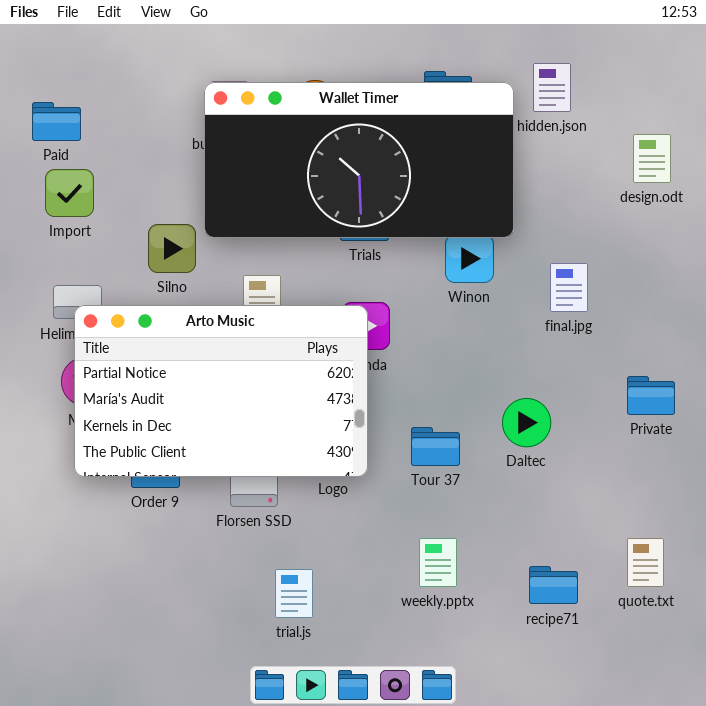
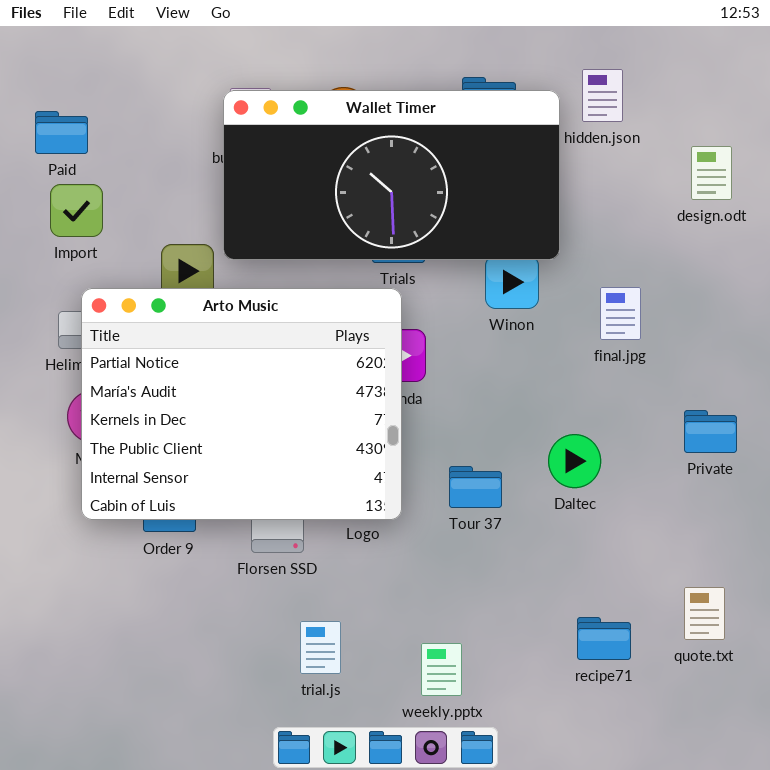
Arto Music: [74,305,368,477] -> [81,288,402,520], resized
weekly.pptx: [419,538,457,587] -> [421,643,462,696], moved

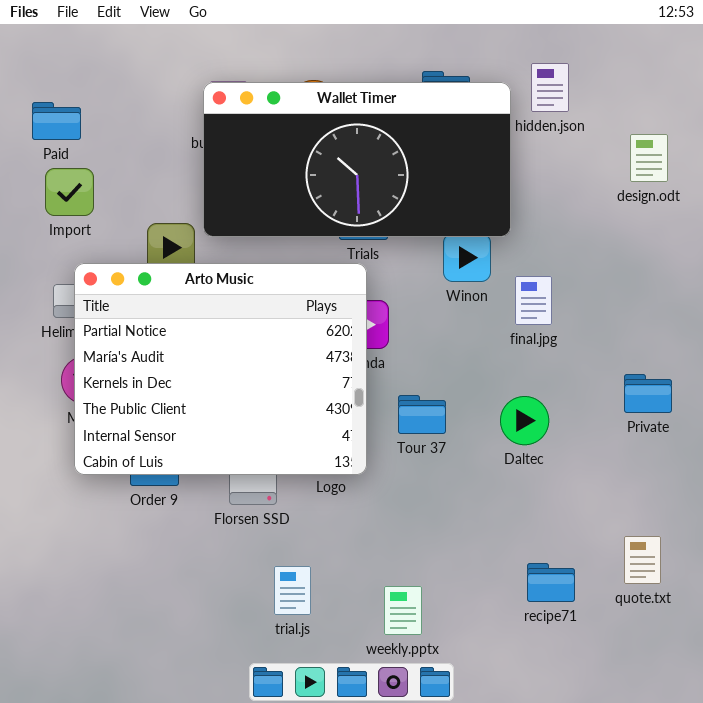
final.jpg: [600,287,641,340] -> [515,276,552,325], moved
Tour 37: [449,466,502,508] -> [398,395,446,434], moved

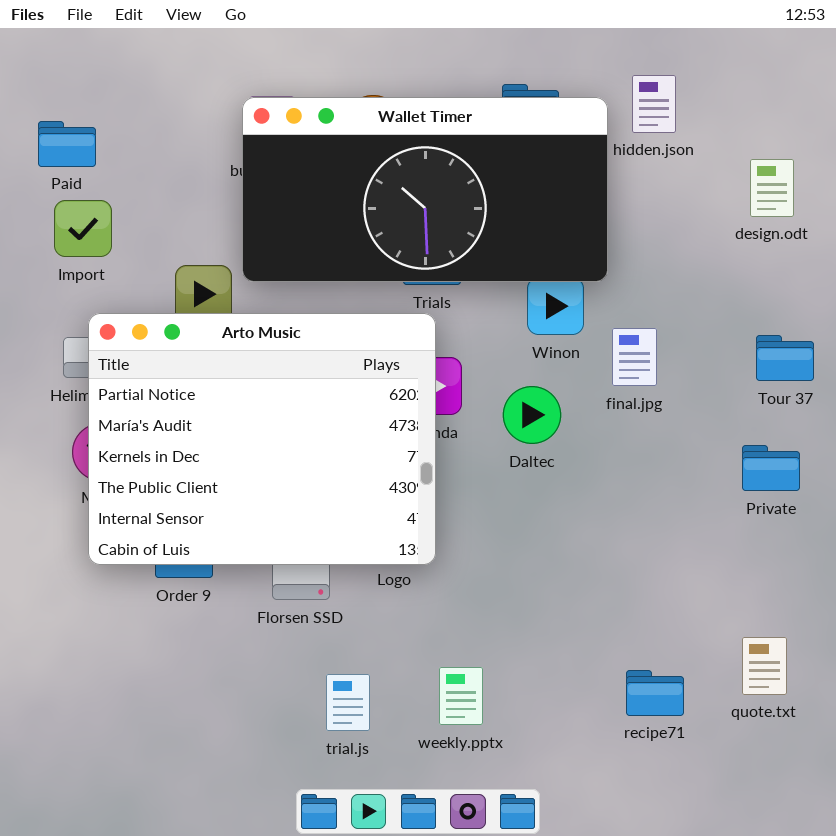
Tour 37: [398,395,446,434] -> [756,335,814,381], moved
Daltec: [500,396,549,445] -> [503,386,561,444], moved
weekly.pptx: [384,586,422,635] -> [439,667,483,725], moved

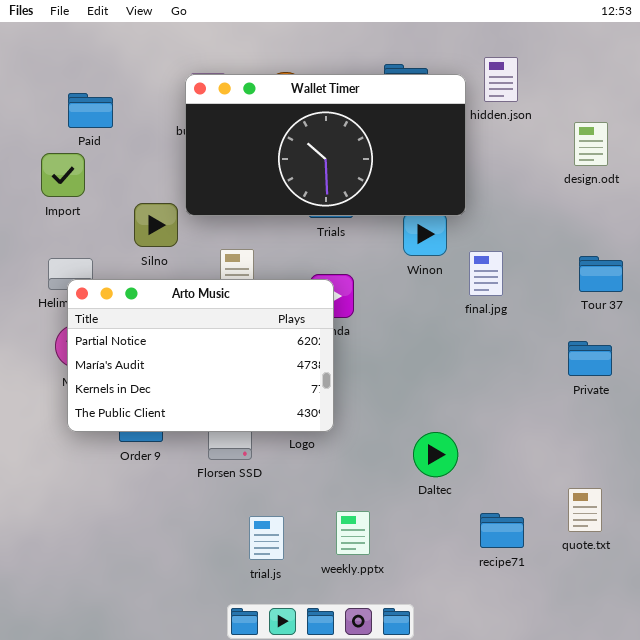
Paid: [38,121,96,167] -> [68,93,113,128], moved
Arto Music: [88,313,436,565] -> [67,279,334,432], resized
Daltec: [503,386,561,444] -> [413,432,458,477], moved

